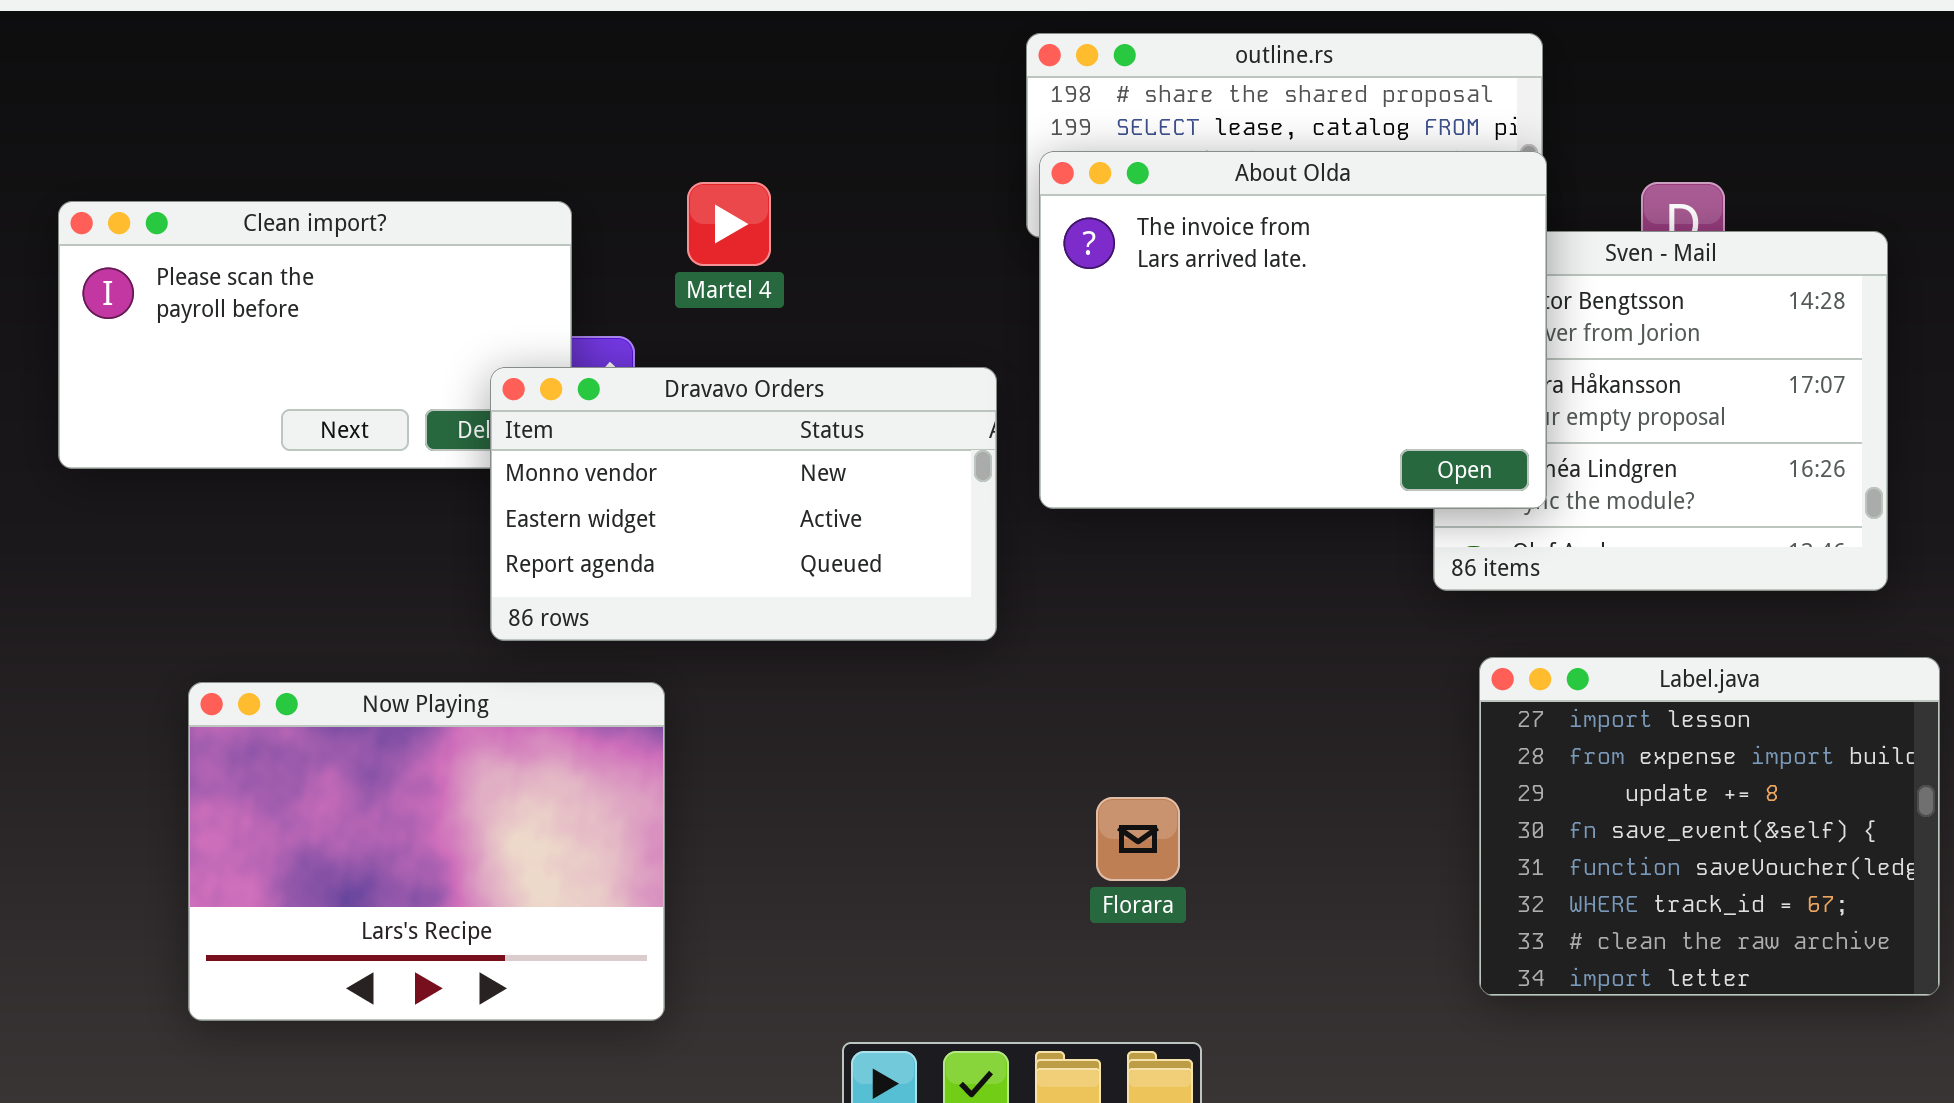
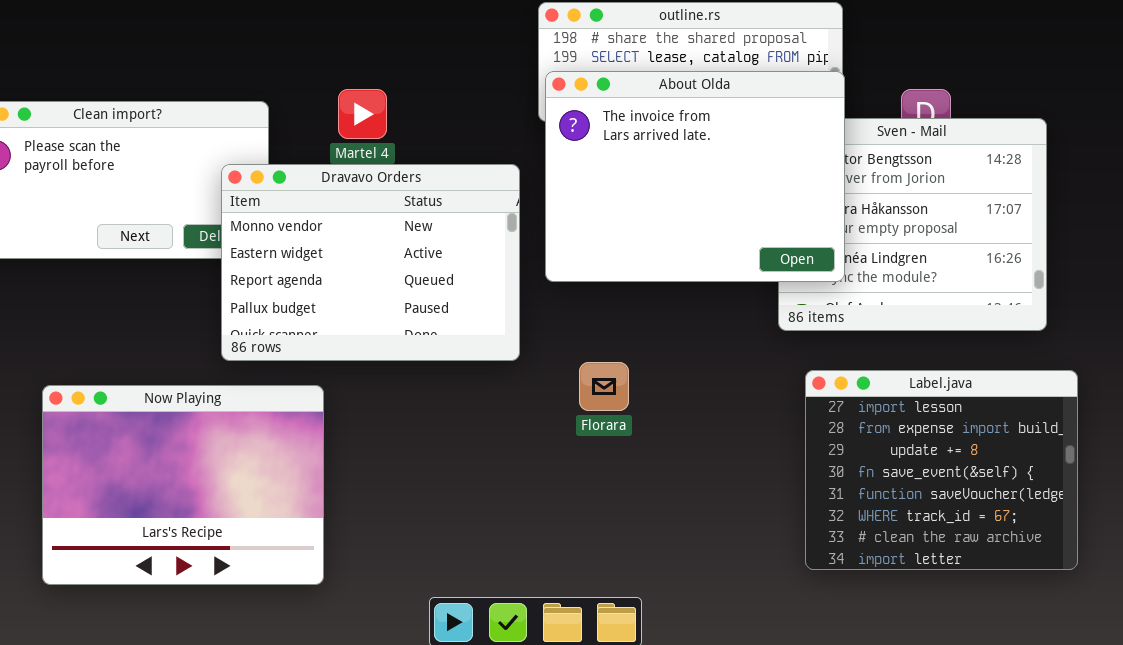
Dravavo Orders: [490,367,997,641] -> [221,164,520,361], resized
Florara: [1096,797,1180,881] -> [579,362,629,411], moved

